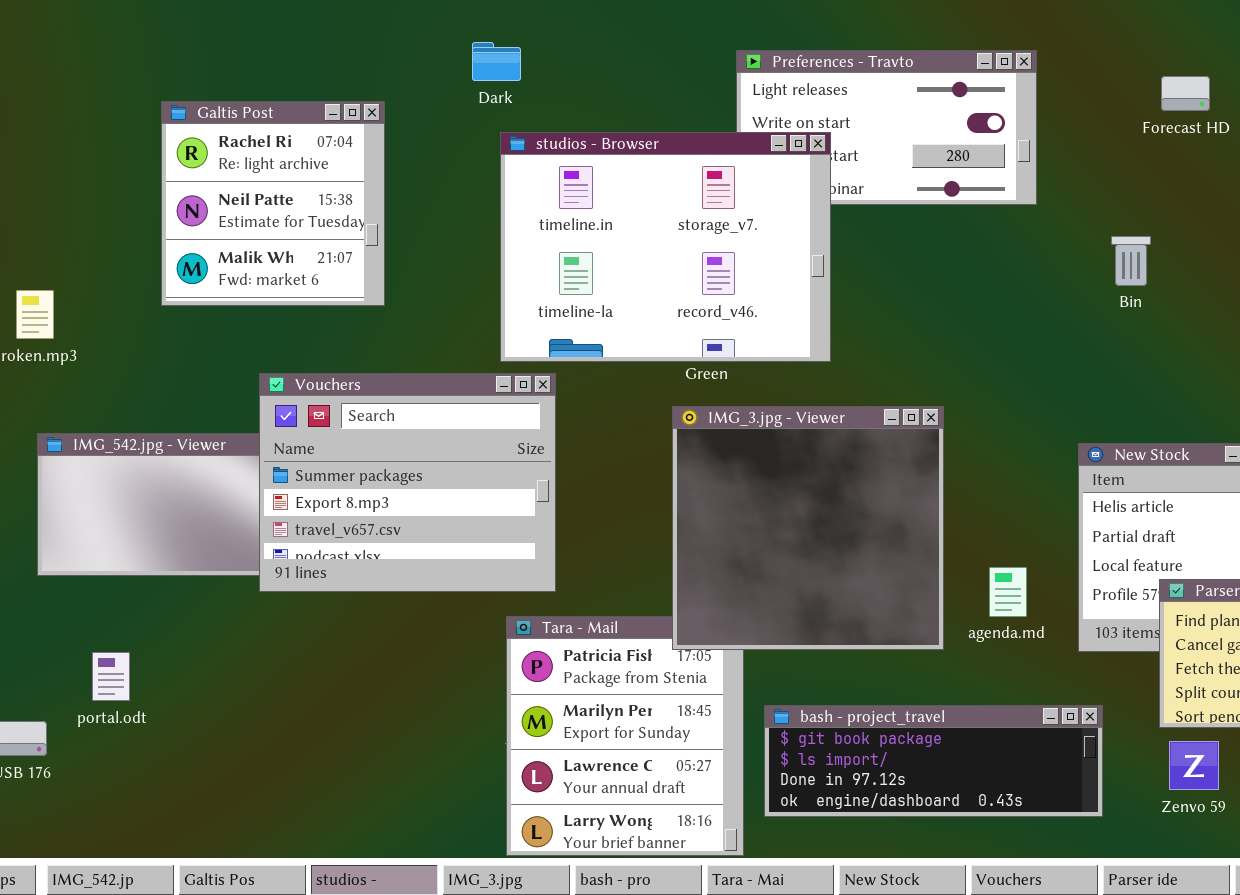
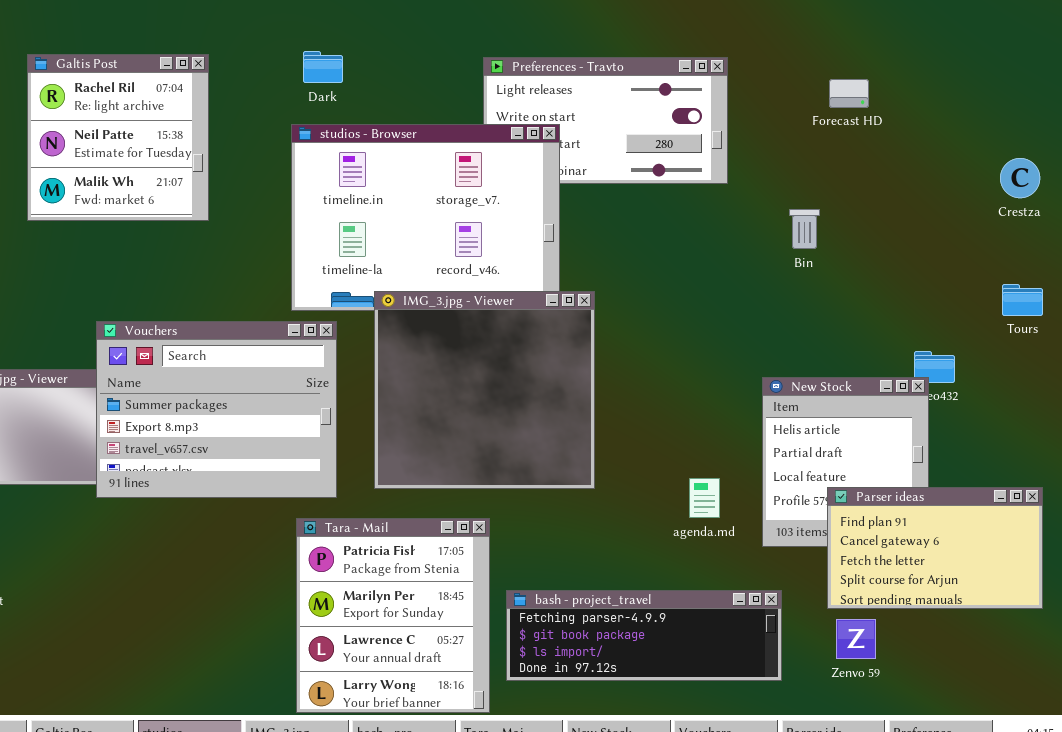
Dark: [472,42,521,81] -> [303,51,343,83], moved
Galtis Post: [161,101,385,306] -> [27,54,209,221], moved
IMG_3.jpg - Viewer: [672,406,944,650] -> [374,291,595,489], moved
bash - project_travel: [764,705,1103,817] -> [506,590,782,681], scrolled up 1 row

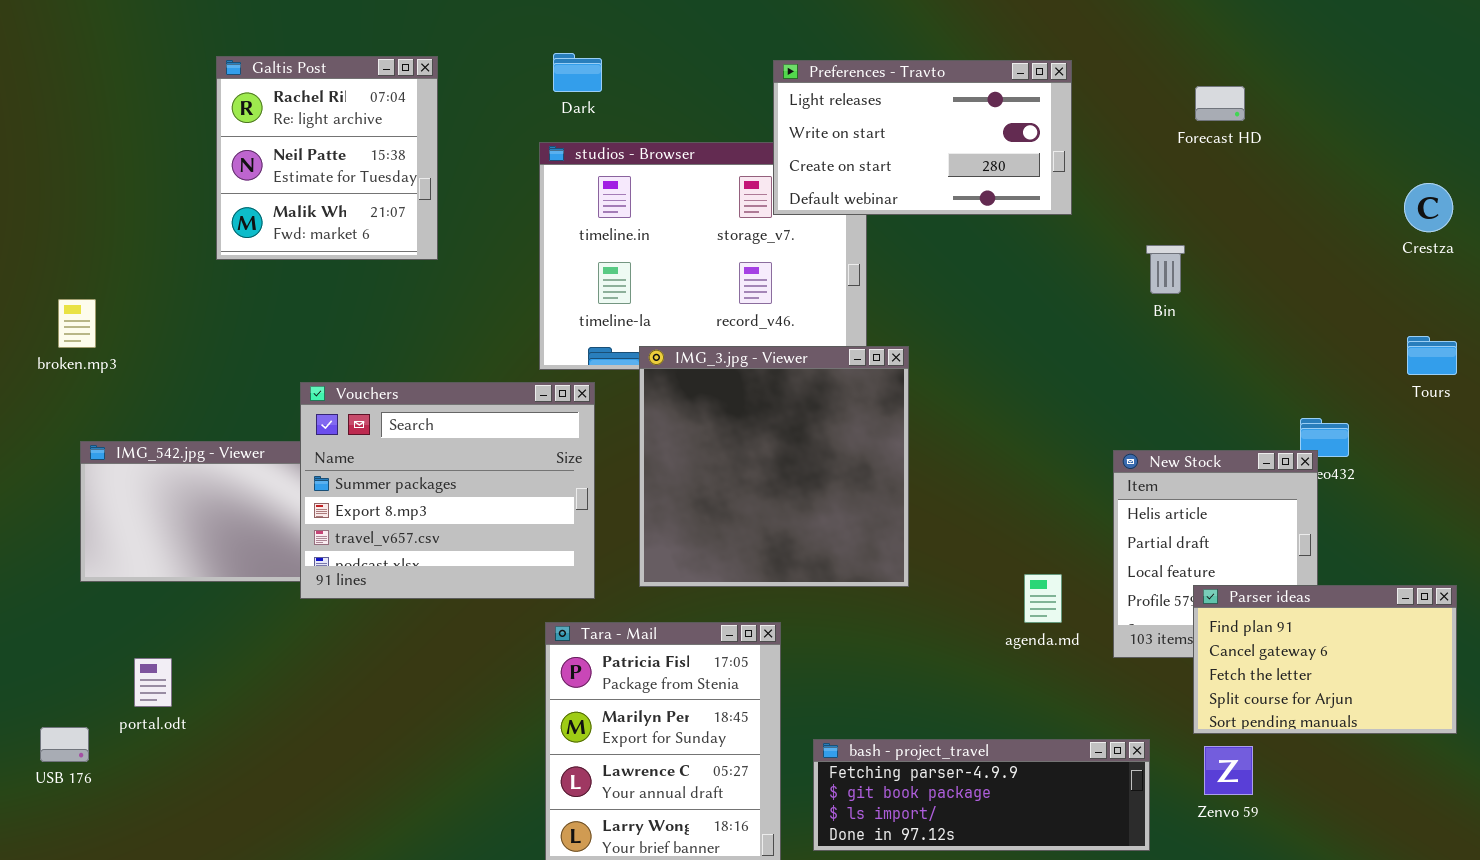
Preferences - Travto: [483,57,728,184] -> [773,60,1072,215], raised
bash - project_travel: [506,590,782,681] -> [813,739,1150,851], moved

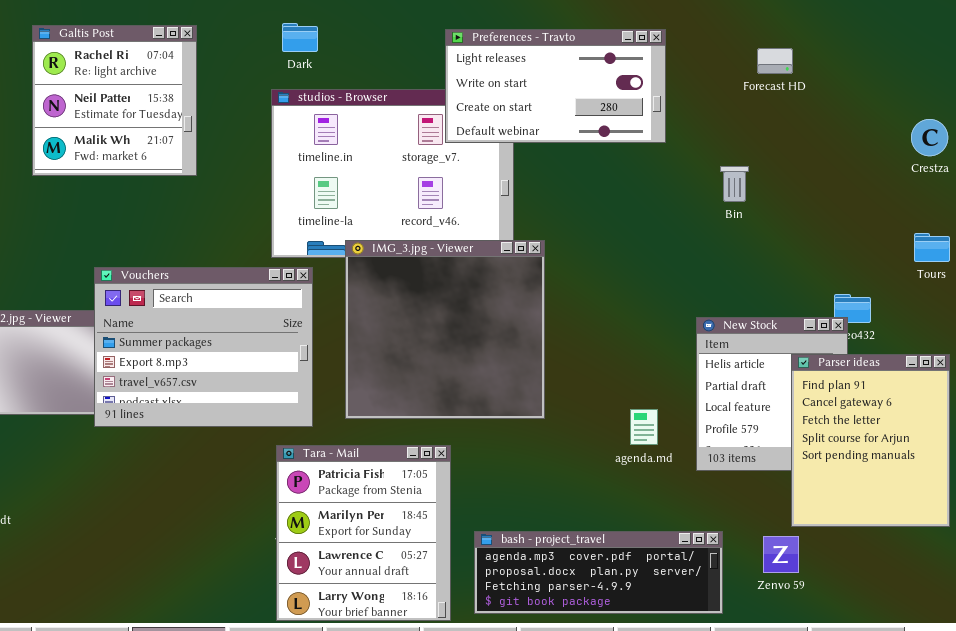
Parser ideas: [1193,585,1457,734] -> [791,354,950,527], resized
bash - project_travel: [813,739,1150,851] -> [474,531,723,614], scrolled up 2 rows

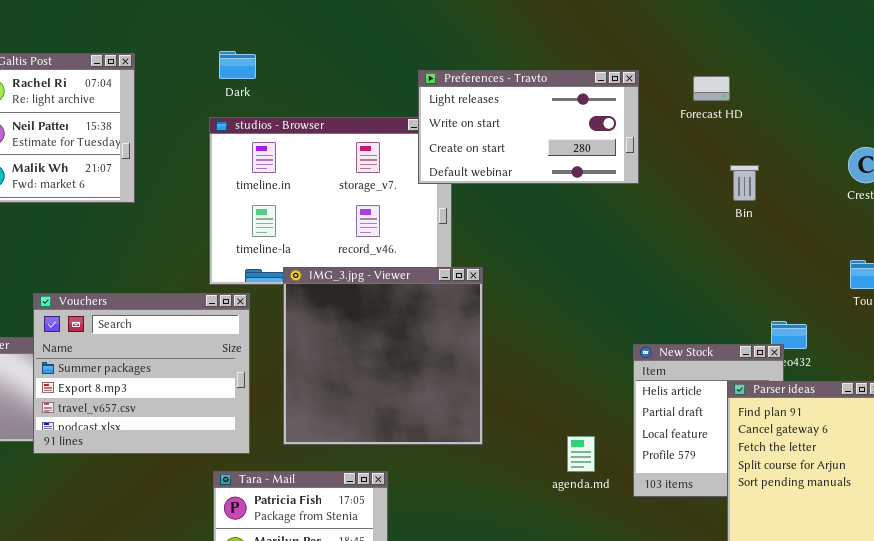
Preferences - Travto: [445,29,666,143] -> [418,70,639,184], moved
Bin: [720,166,749,202] -> [730,165,759,201], moved

